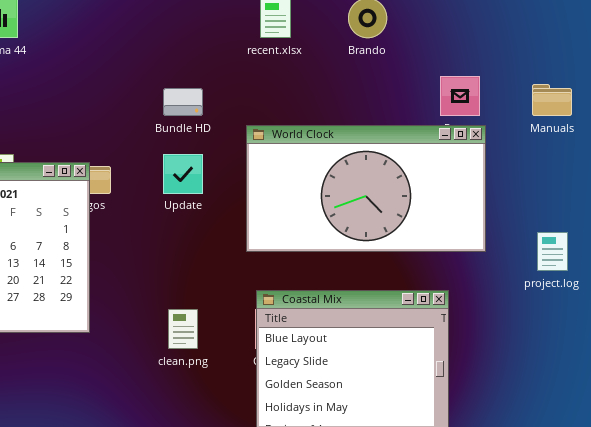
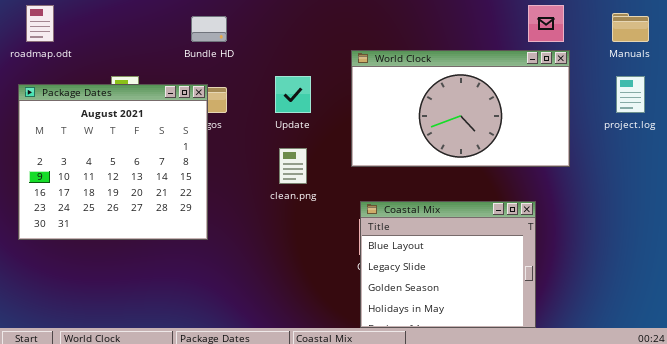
Bundle HD: [163,88,203,116] -> [191,16,227,42], moved
project.log: [537,232,568,271] -> [616,76,645,113], moved
clean.png: [168,309,198,349] -> [279,148,307,184], moved

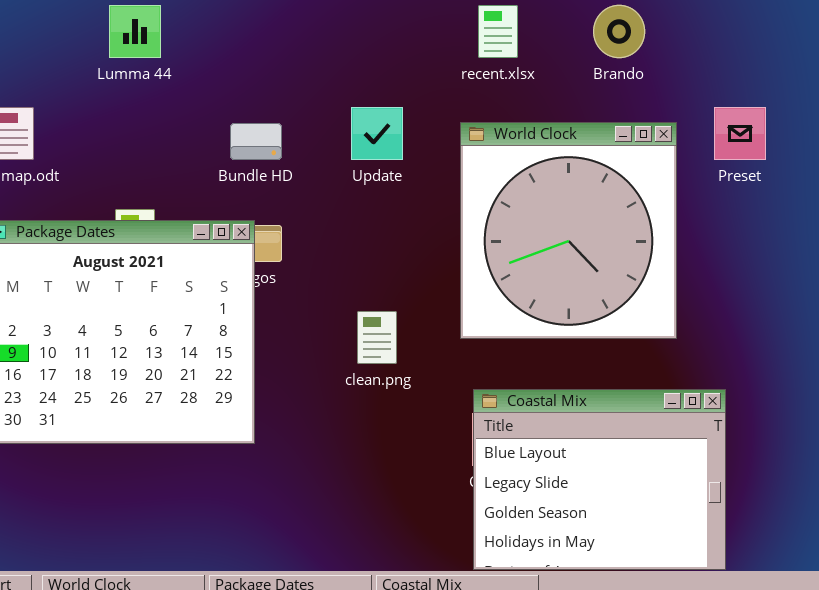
World Clock: [351,50,570,167] -> [460,122,677,339], resized
Update: [275,76,311,113] -> [351,107,403,160], moved

